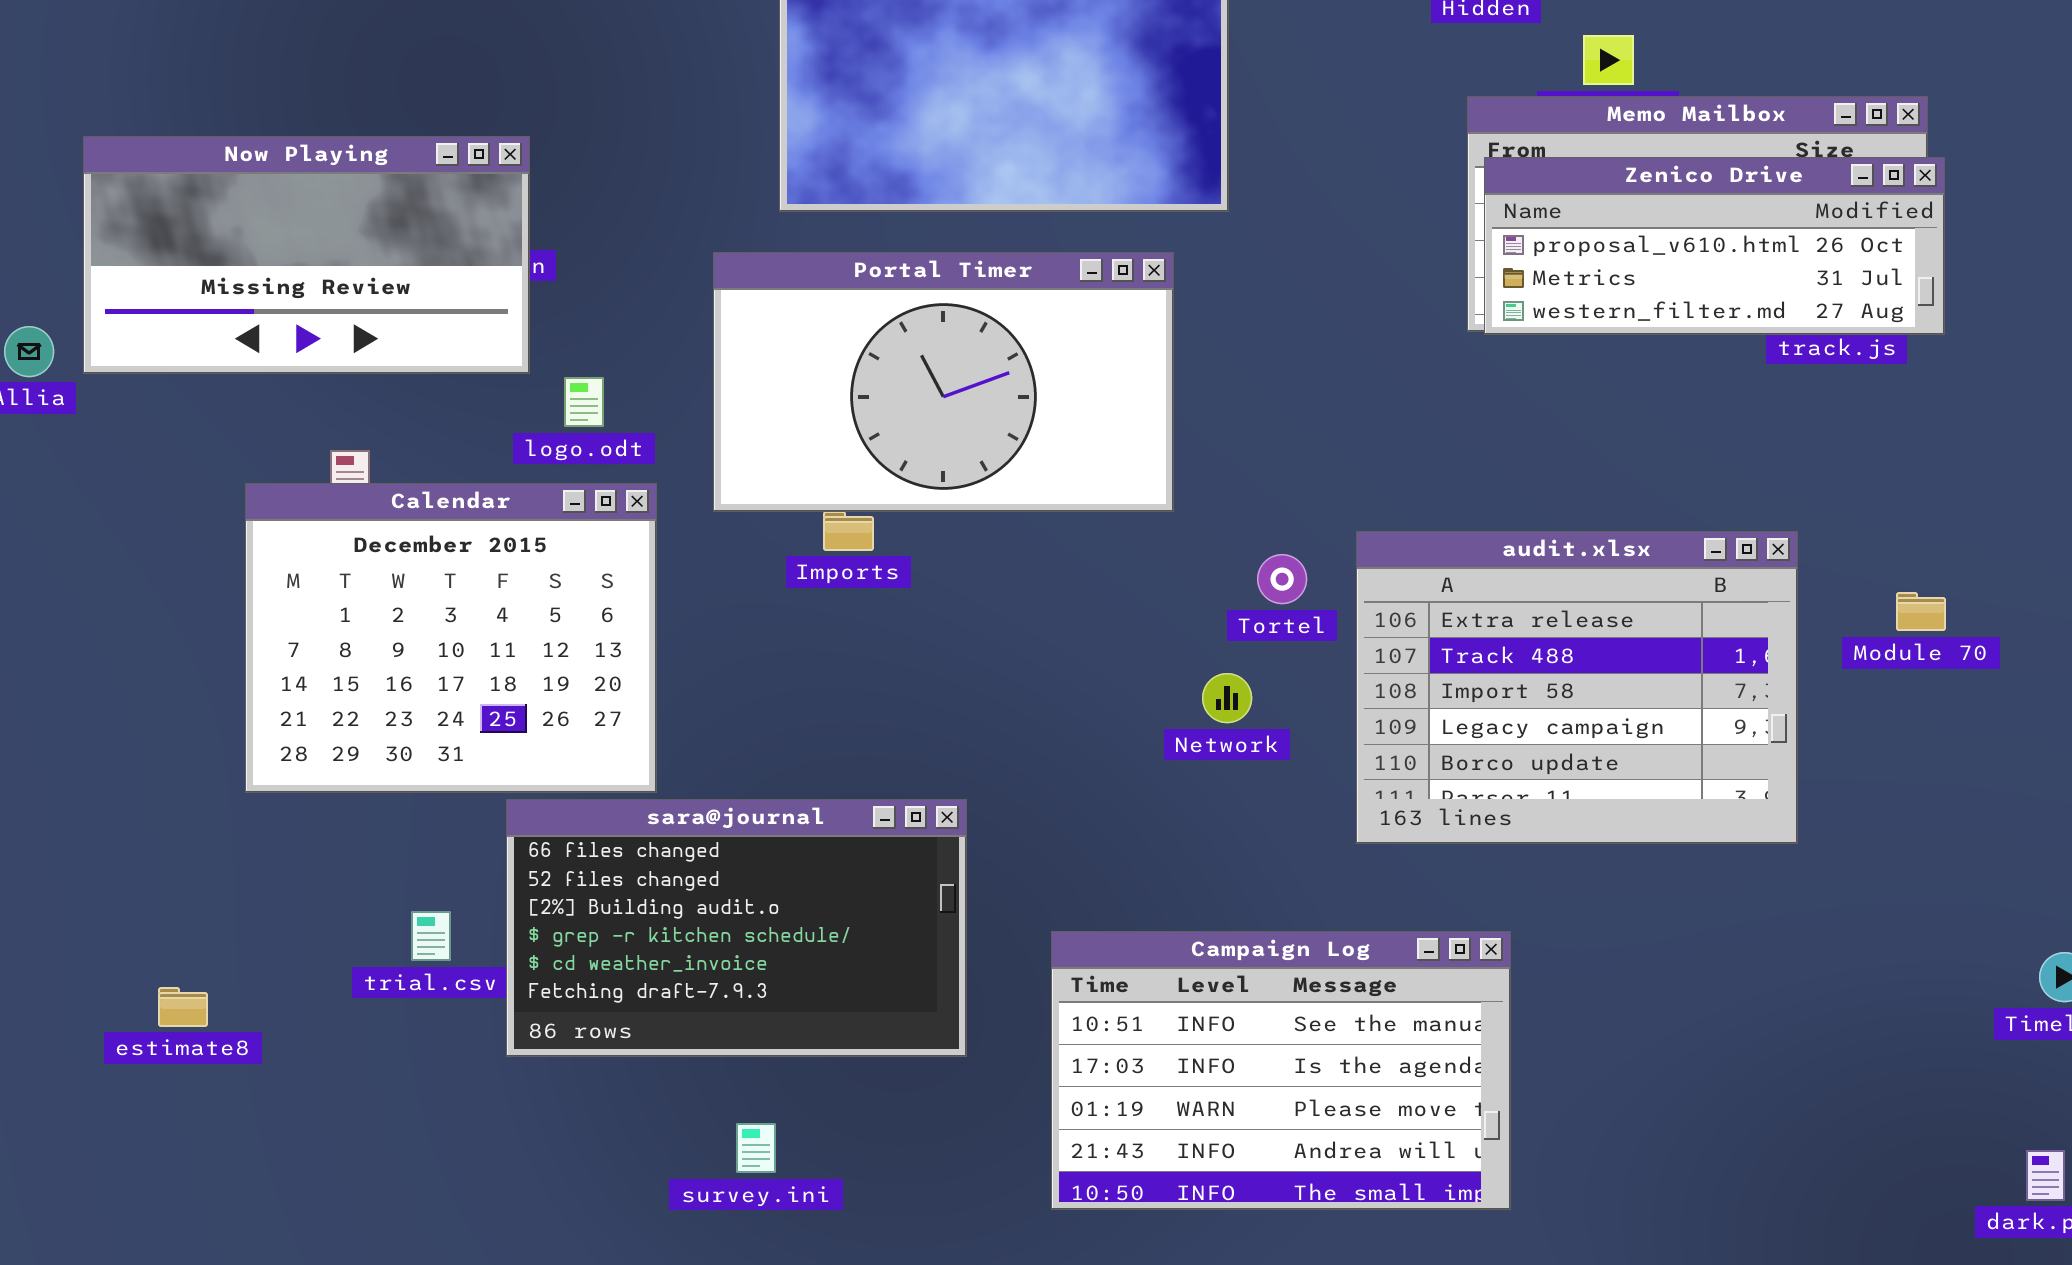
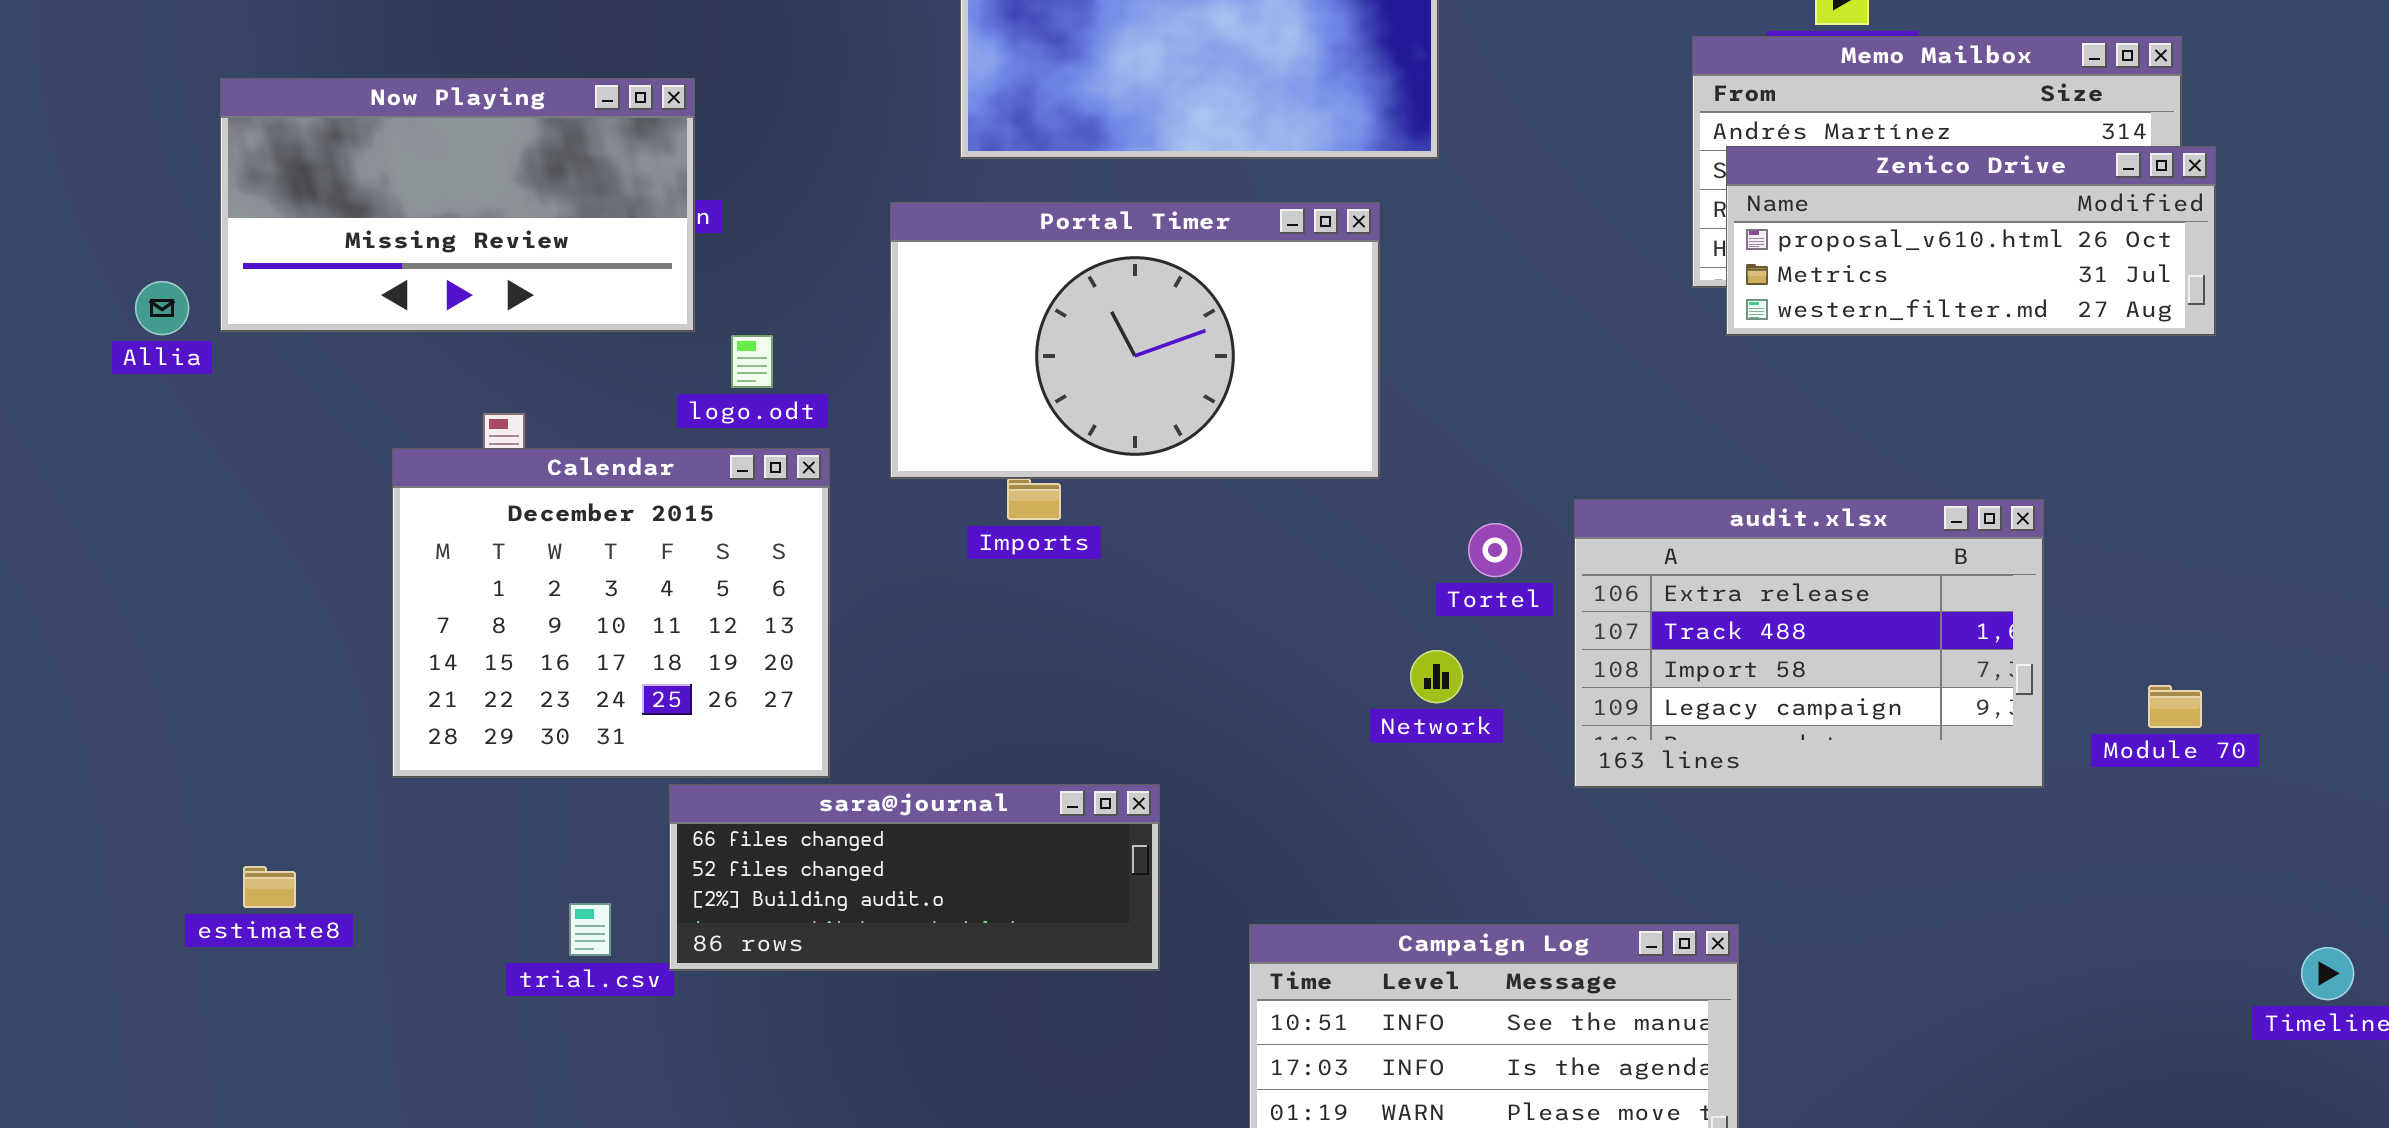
Zenico Drive: [1484,157,1945,335] -> [1726,146,2216,336], moved
audit.xlsx: [1356,531,1798,844] -> [1574,499,2044,788], resized
Module 70: [1896,592,1946,631] -> [2148,685,2202,728], moved
sara@journal: [506,799,967,1057] -> [669,784,1160,971], resized
estimate8: [158,987,208,1027] -> [243,866,296,908], moved

